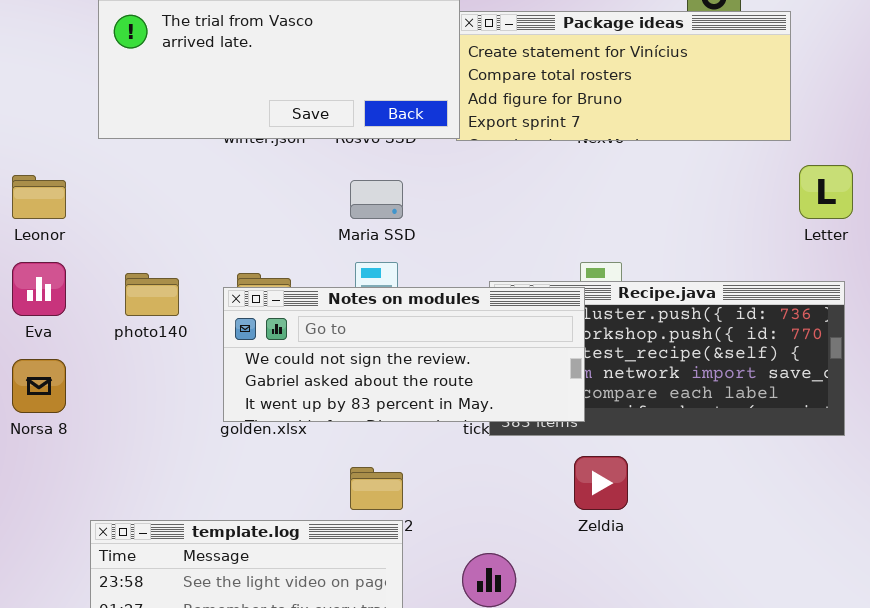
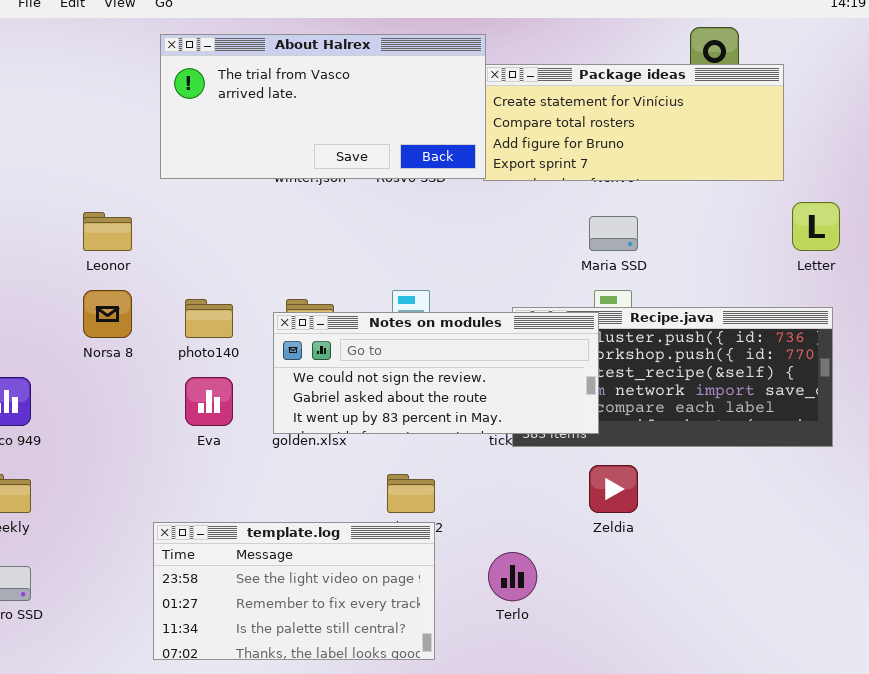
Maria SSD: [350,180,403,219] -> [589,216,638,251], moved
Eva: [12,262,66,316] -> [185,377,233,426], moved
Norsa 8: [12,359,66,413] -> [83,290,132,338], moved

